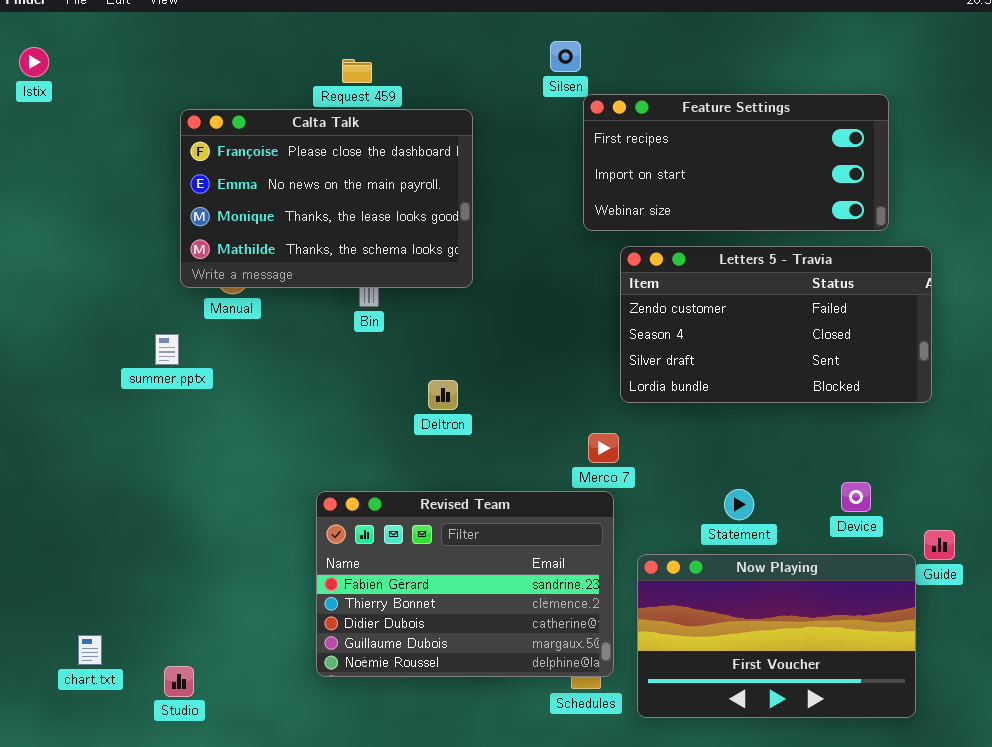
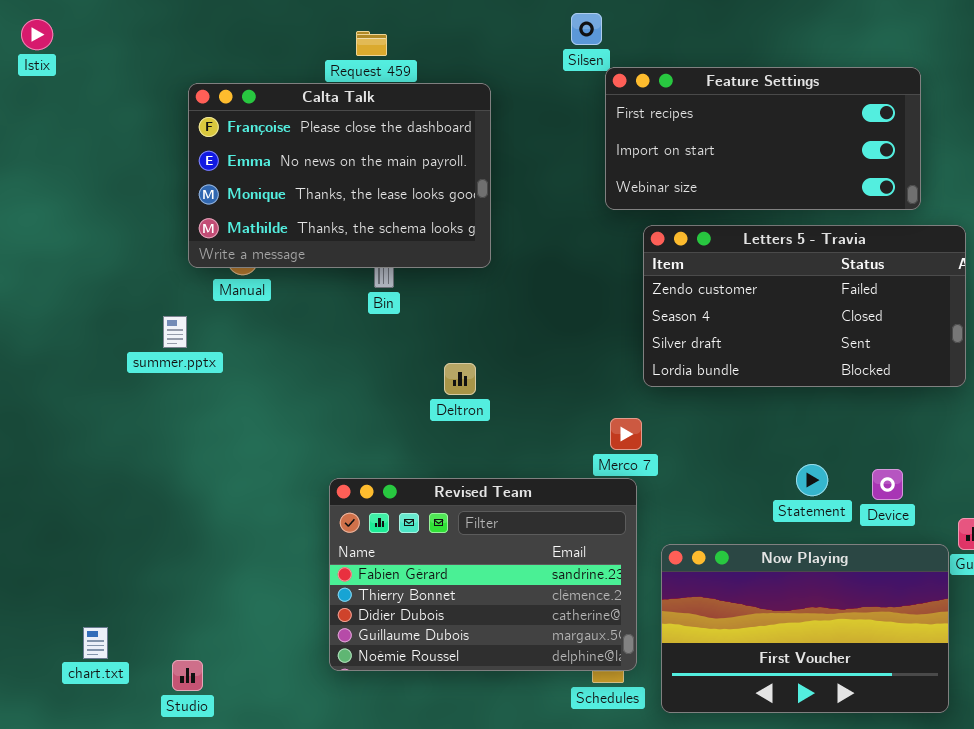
Statement: [724,489,754,520] -> [796,464,828,496], moved

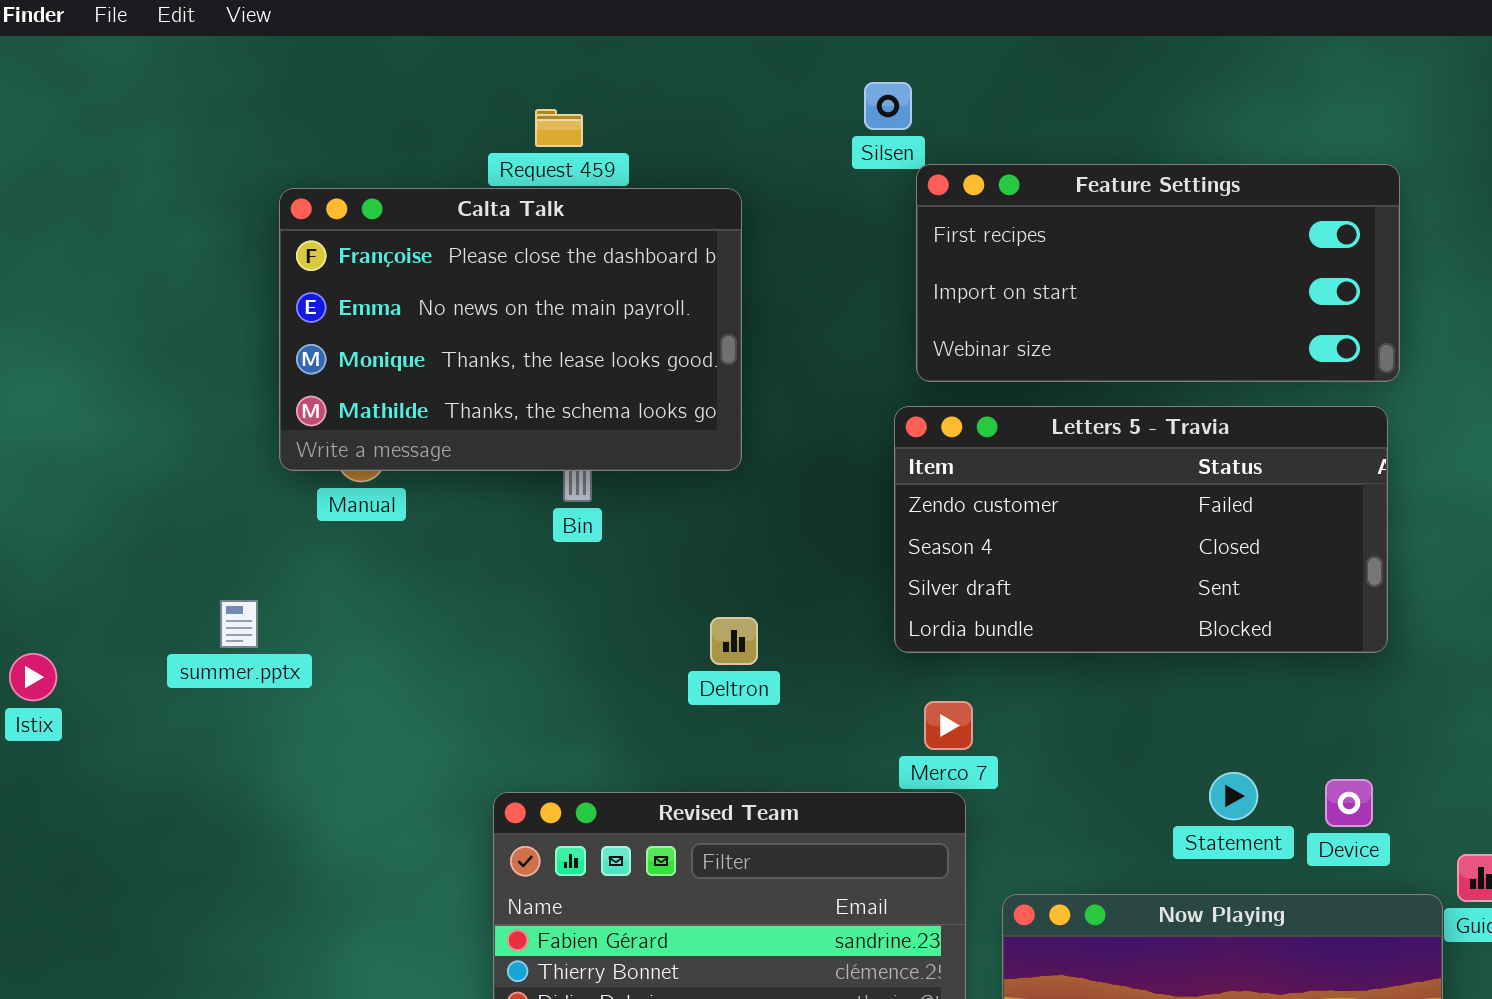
Istix: [21,19,53,50] -> [9,653,57,701], moved
Letters 5 - Travia: [643,225,966,387] -> [894,406,1388,653], moved
summer.pptx: [163,316,187,348] -> [220,600,258,648], moved
Deltron: [444,363,476,395] -> [710,617,758,665], moved

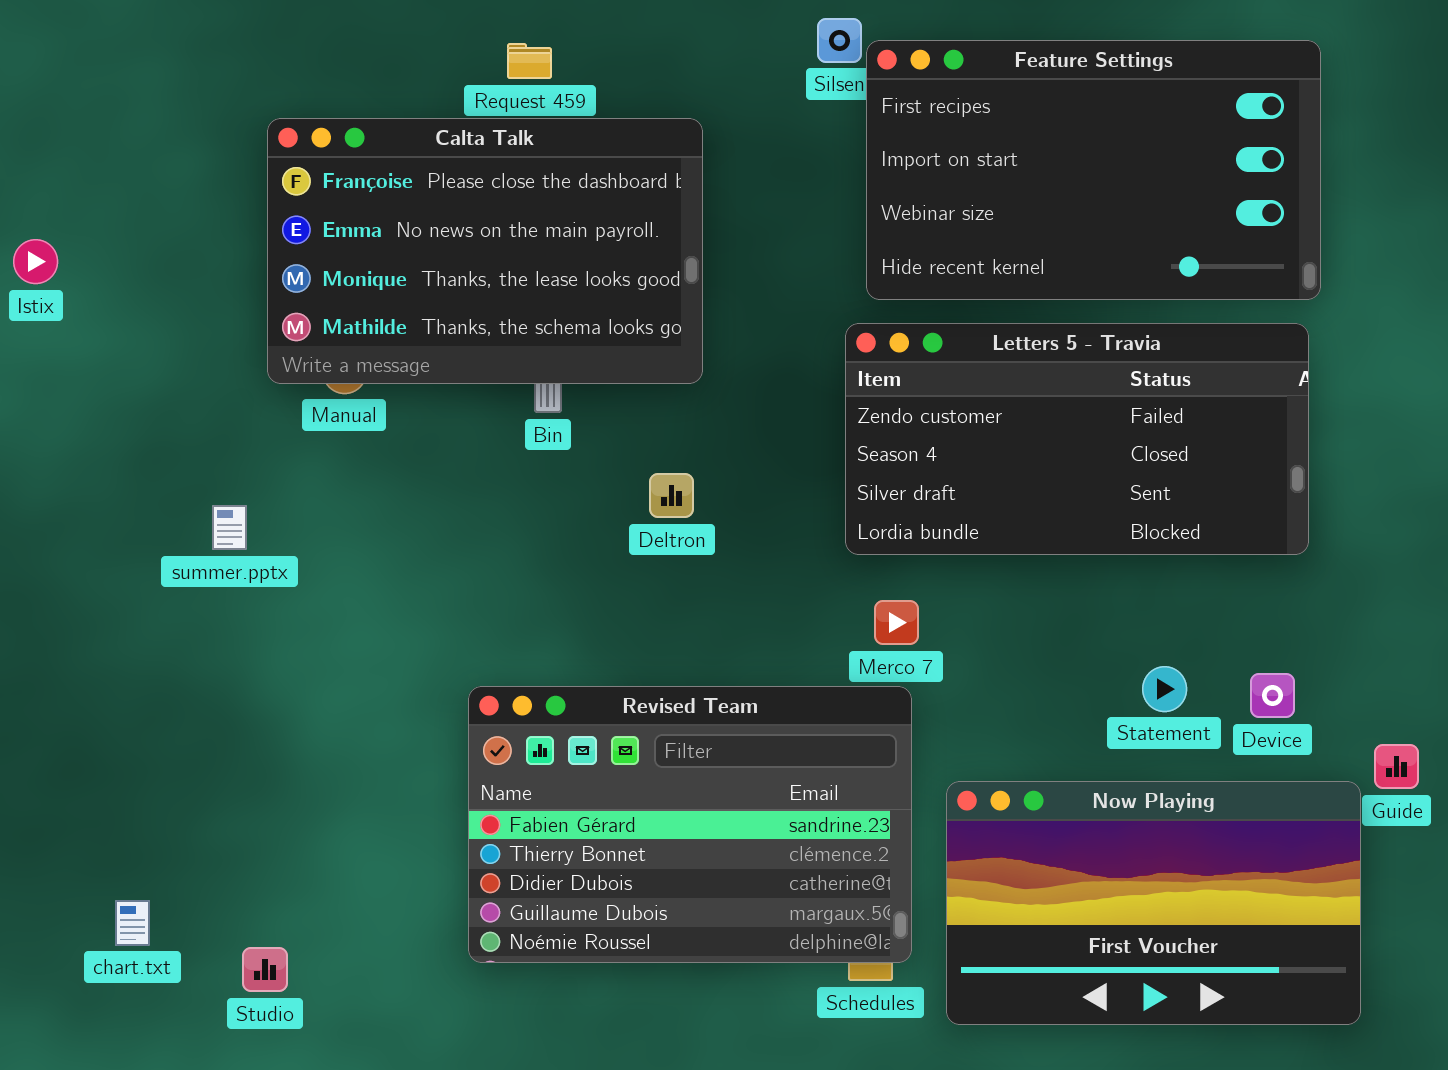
Feature Settings: [916,164,1400,382] -> [866,40,1321,300], resized
Deltron: [710,617,758,665] -> [649,473,694,518], moved
Istix: [9,653,57,701] -> [13,239,58,284], moved

